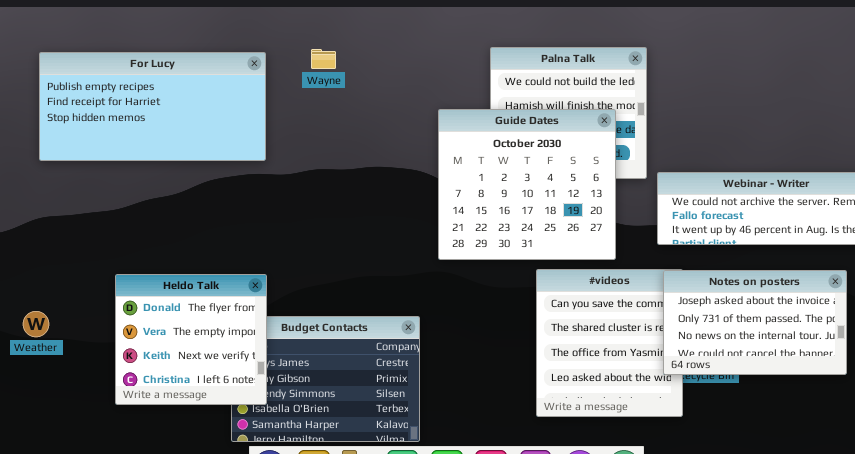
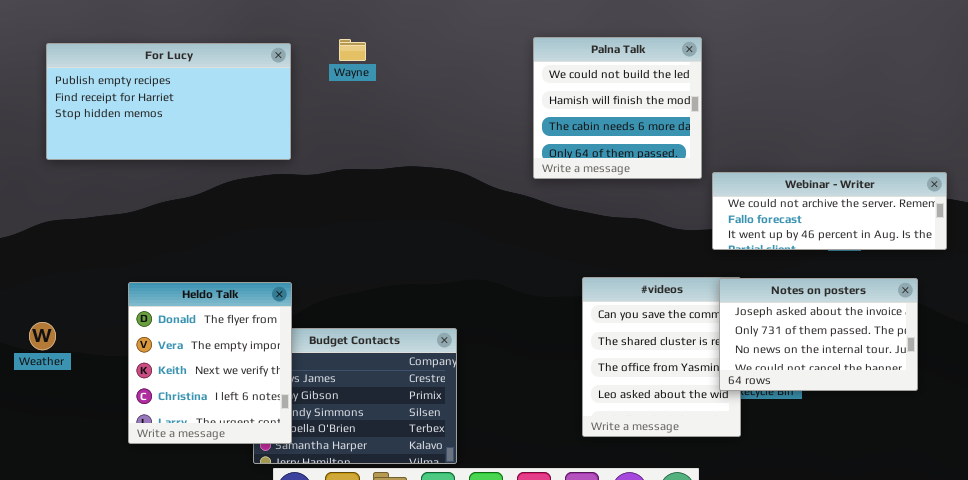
Guide Dates: [438,109,616,260] -> none, closed
Heldo Talk: [115,274,267,405] -> [128,282,292,444], resized

